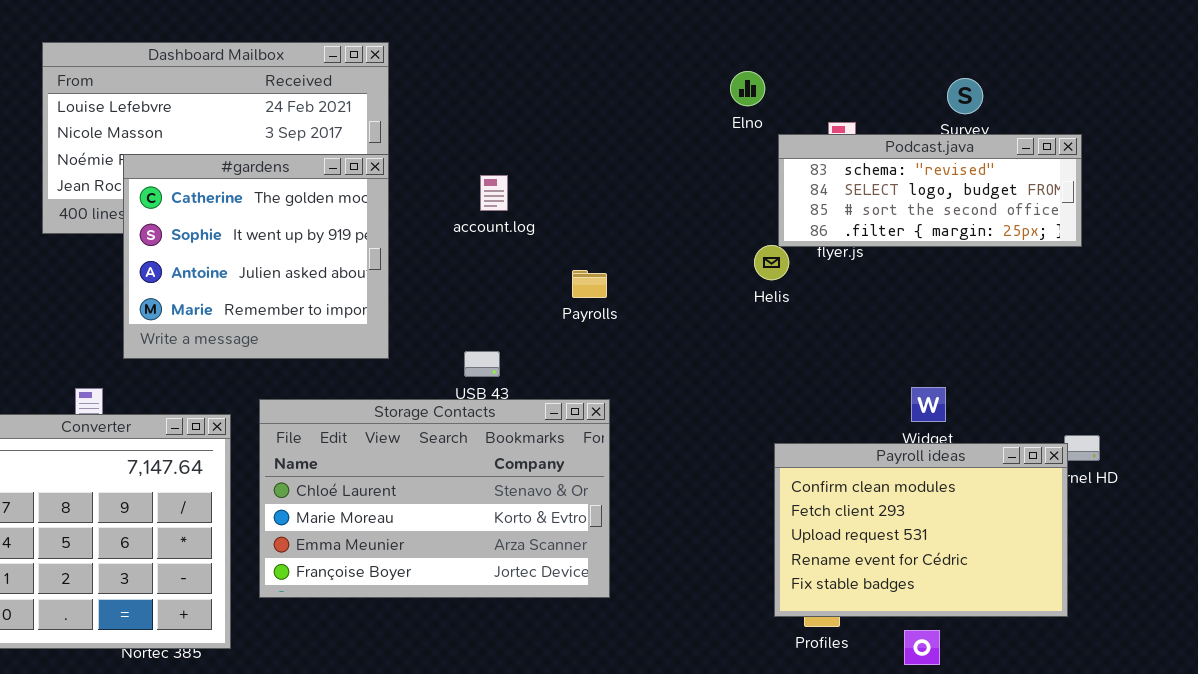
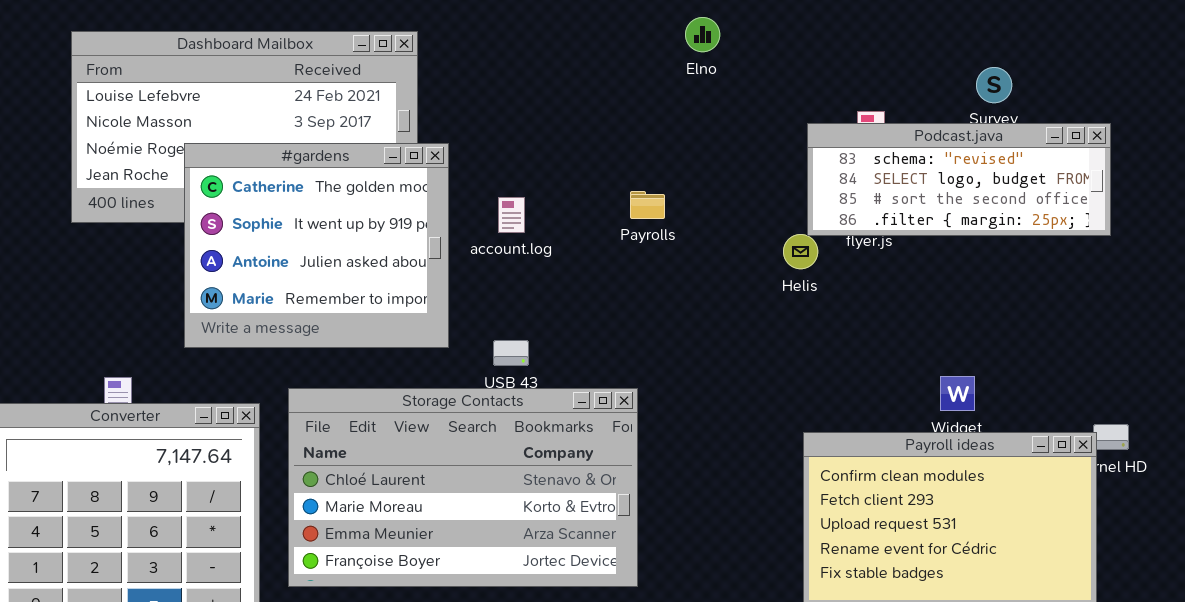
Elno: [730,71,765,106] -> [685,17,720,52], moved
#gardens: [123,154,389,359] -> [184,143,449,348], moved
account.log: [480,175,508,211] -> [498,197,525,233], moved
Payrolls: [572,270,607,298] -> [630,191,665,219], moved

